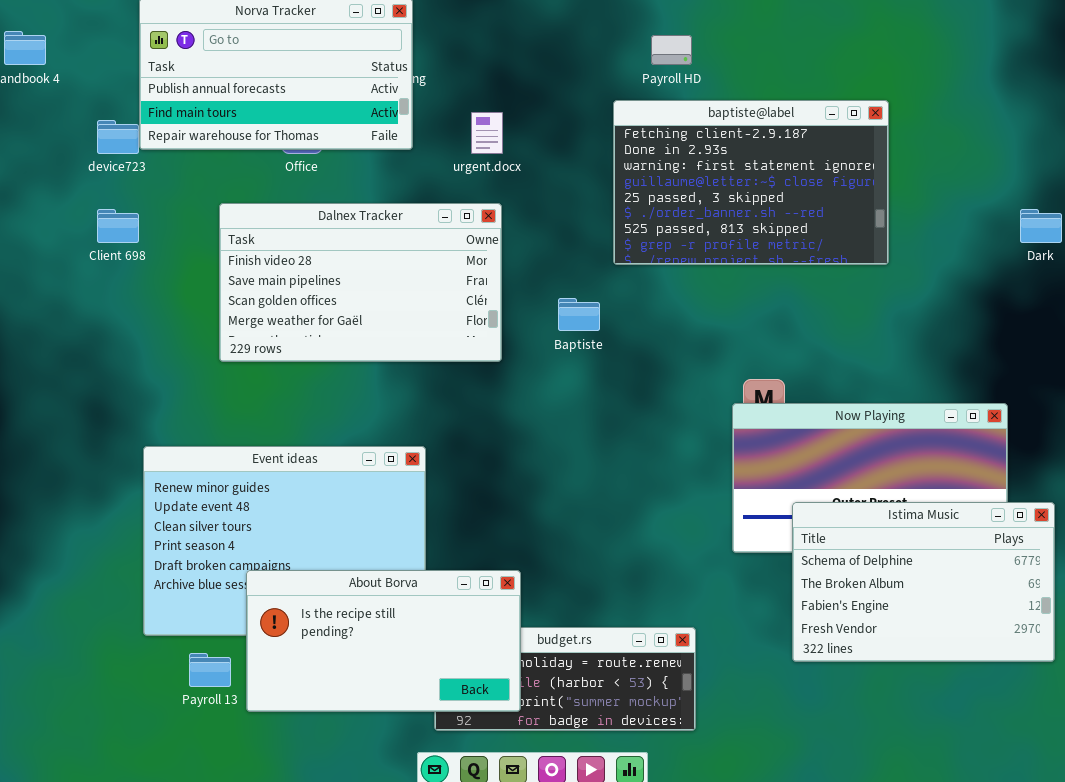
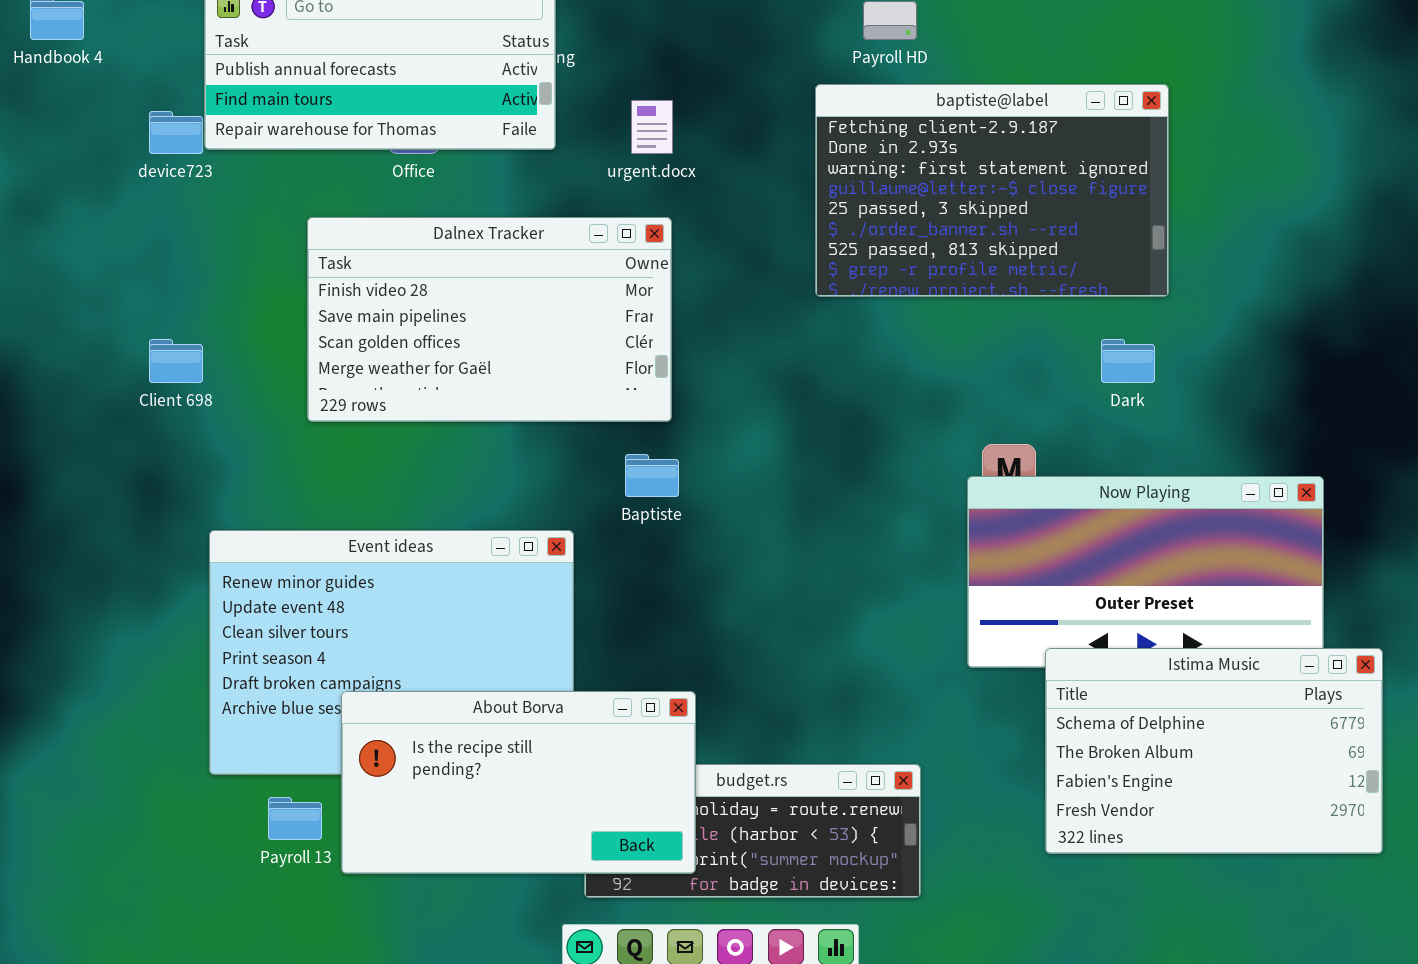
Client 698: [97,209,139,243] -> [149,339,203,383], moved
Dark: [1020,209,1062,243] -> [1101,339,1155,383], moved
Baptiste: [558,298,600,331] -> [625,454,679,497], moved
Istima Music: [792,502,1055,662] -> [1045,648,1383,854], moved

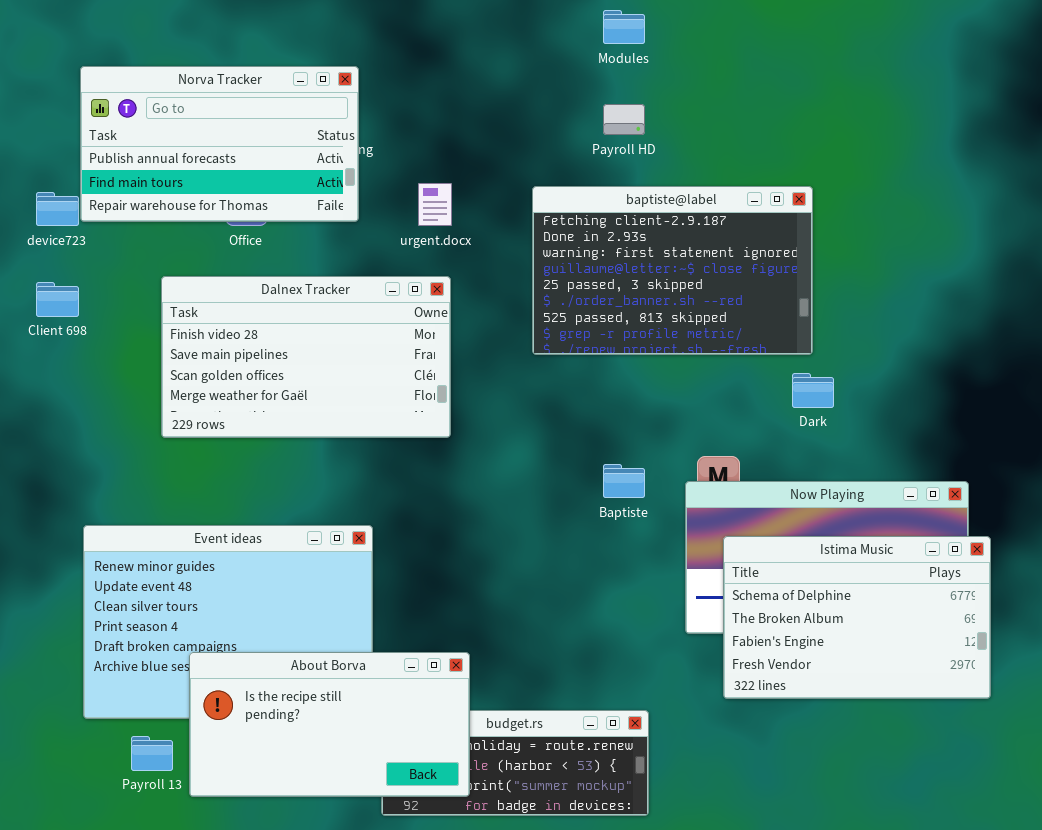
baptiste@label: [815,84,1169,297] -> [532,186,813,355], moved
Client 698: [149,339,203,383] -> [36,282,79,317], moved
Baptiste: [625,454,679,497] -> [603,464,645,498], moved
Istima Music: [1045,648,1383,854] -> [723,536,991,699], moved

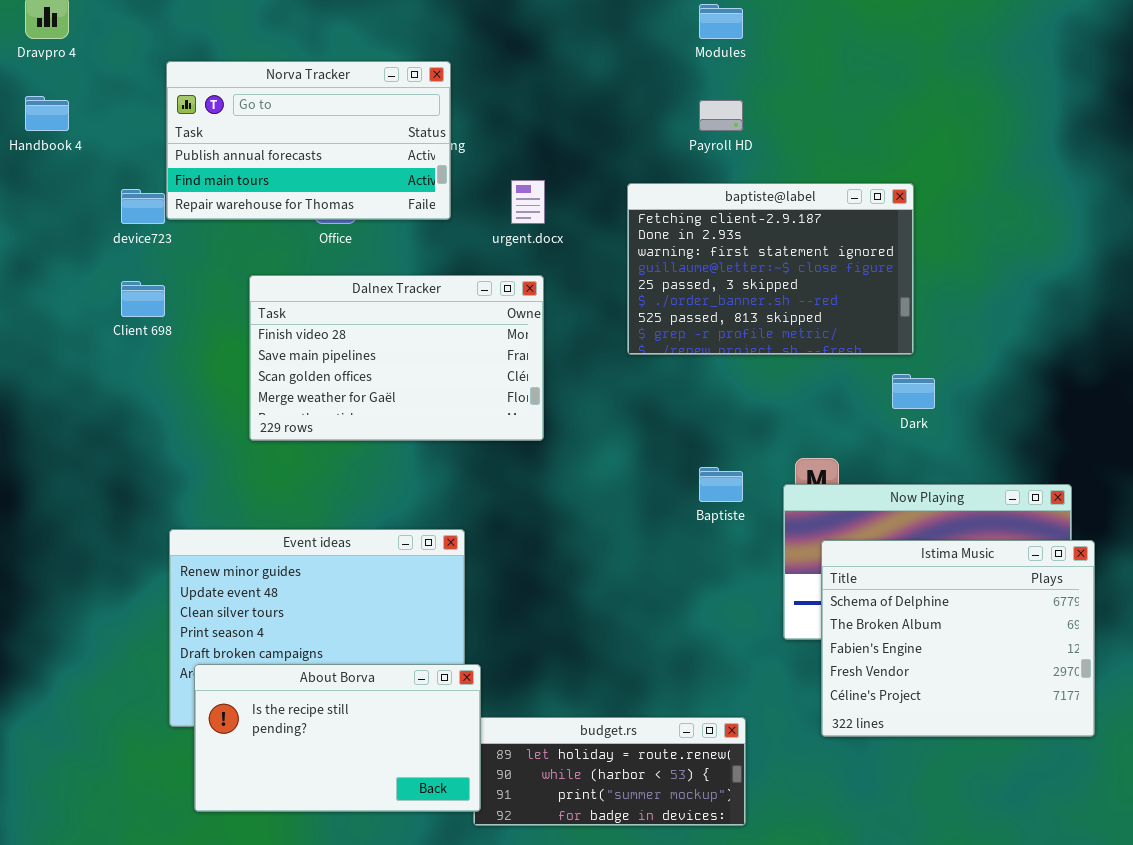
Istima Music: [723,536,991,699] -> [821,540,1095,737], resized
About Borva: [189,652,470,797] -> [194,664,481,812], moved

